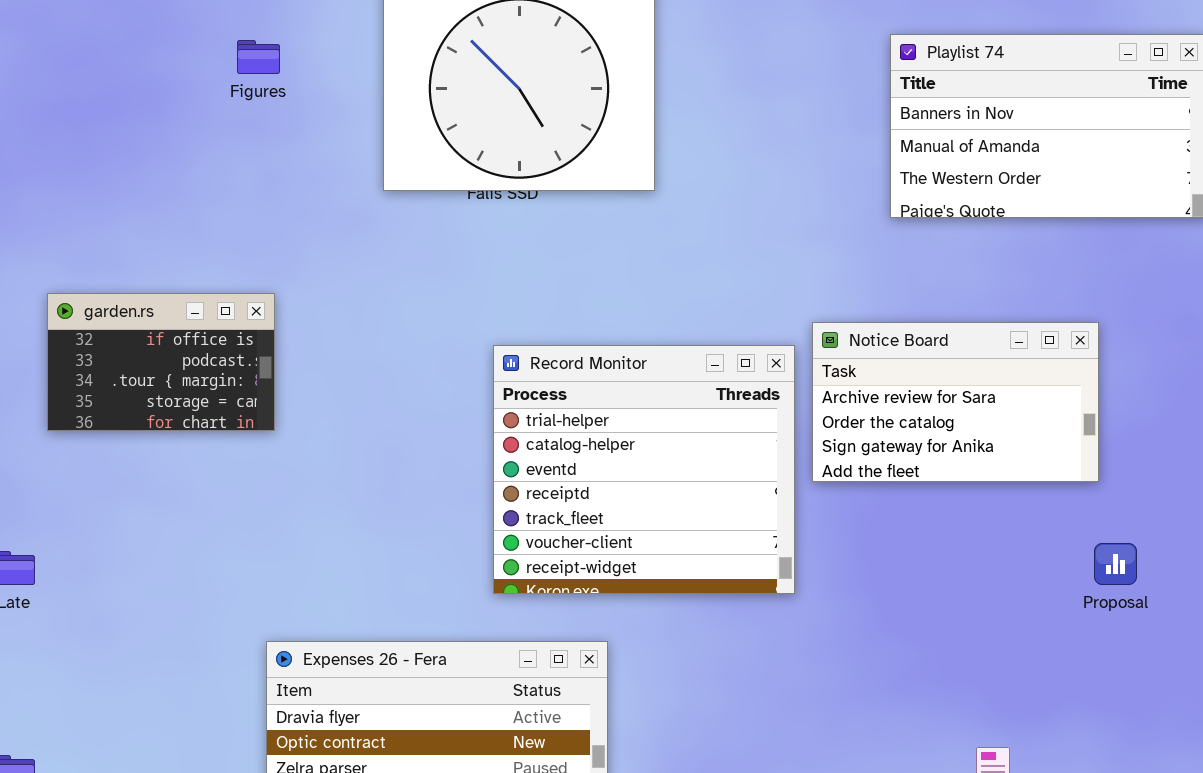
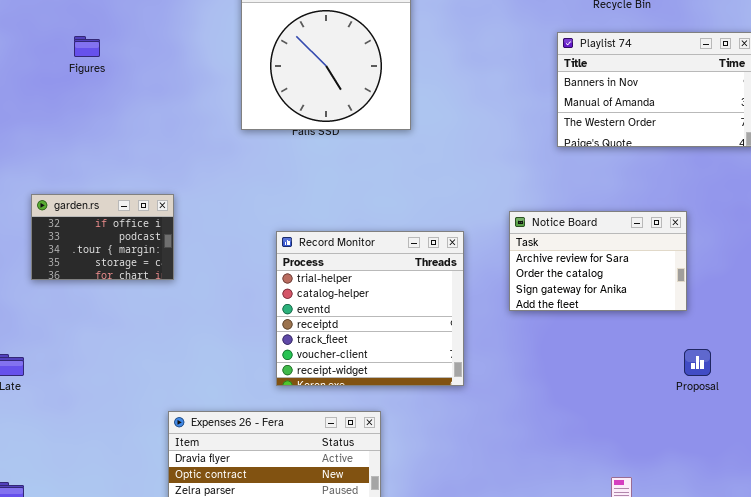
Figures: [237,40,280,74] -> [74,36,100,57], moved
Record Monitor: [493,345,795,594] -> [276,231,464,386], moved

